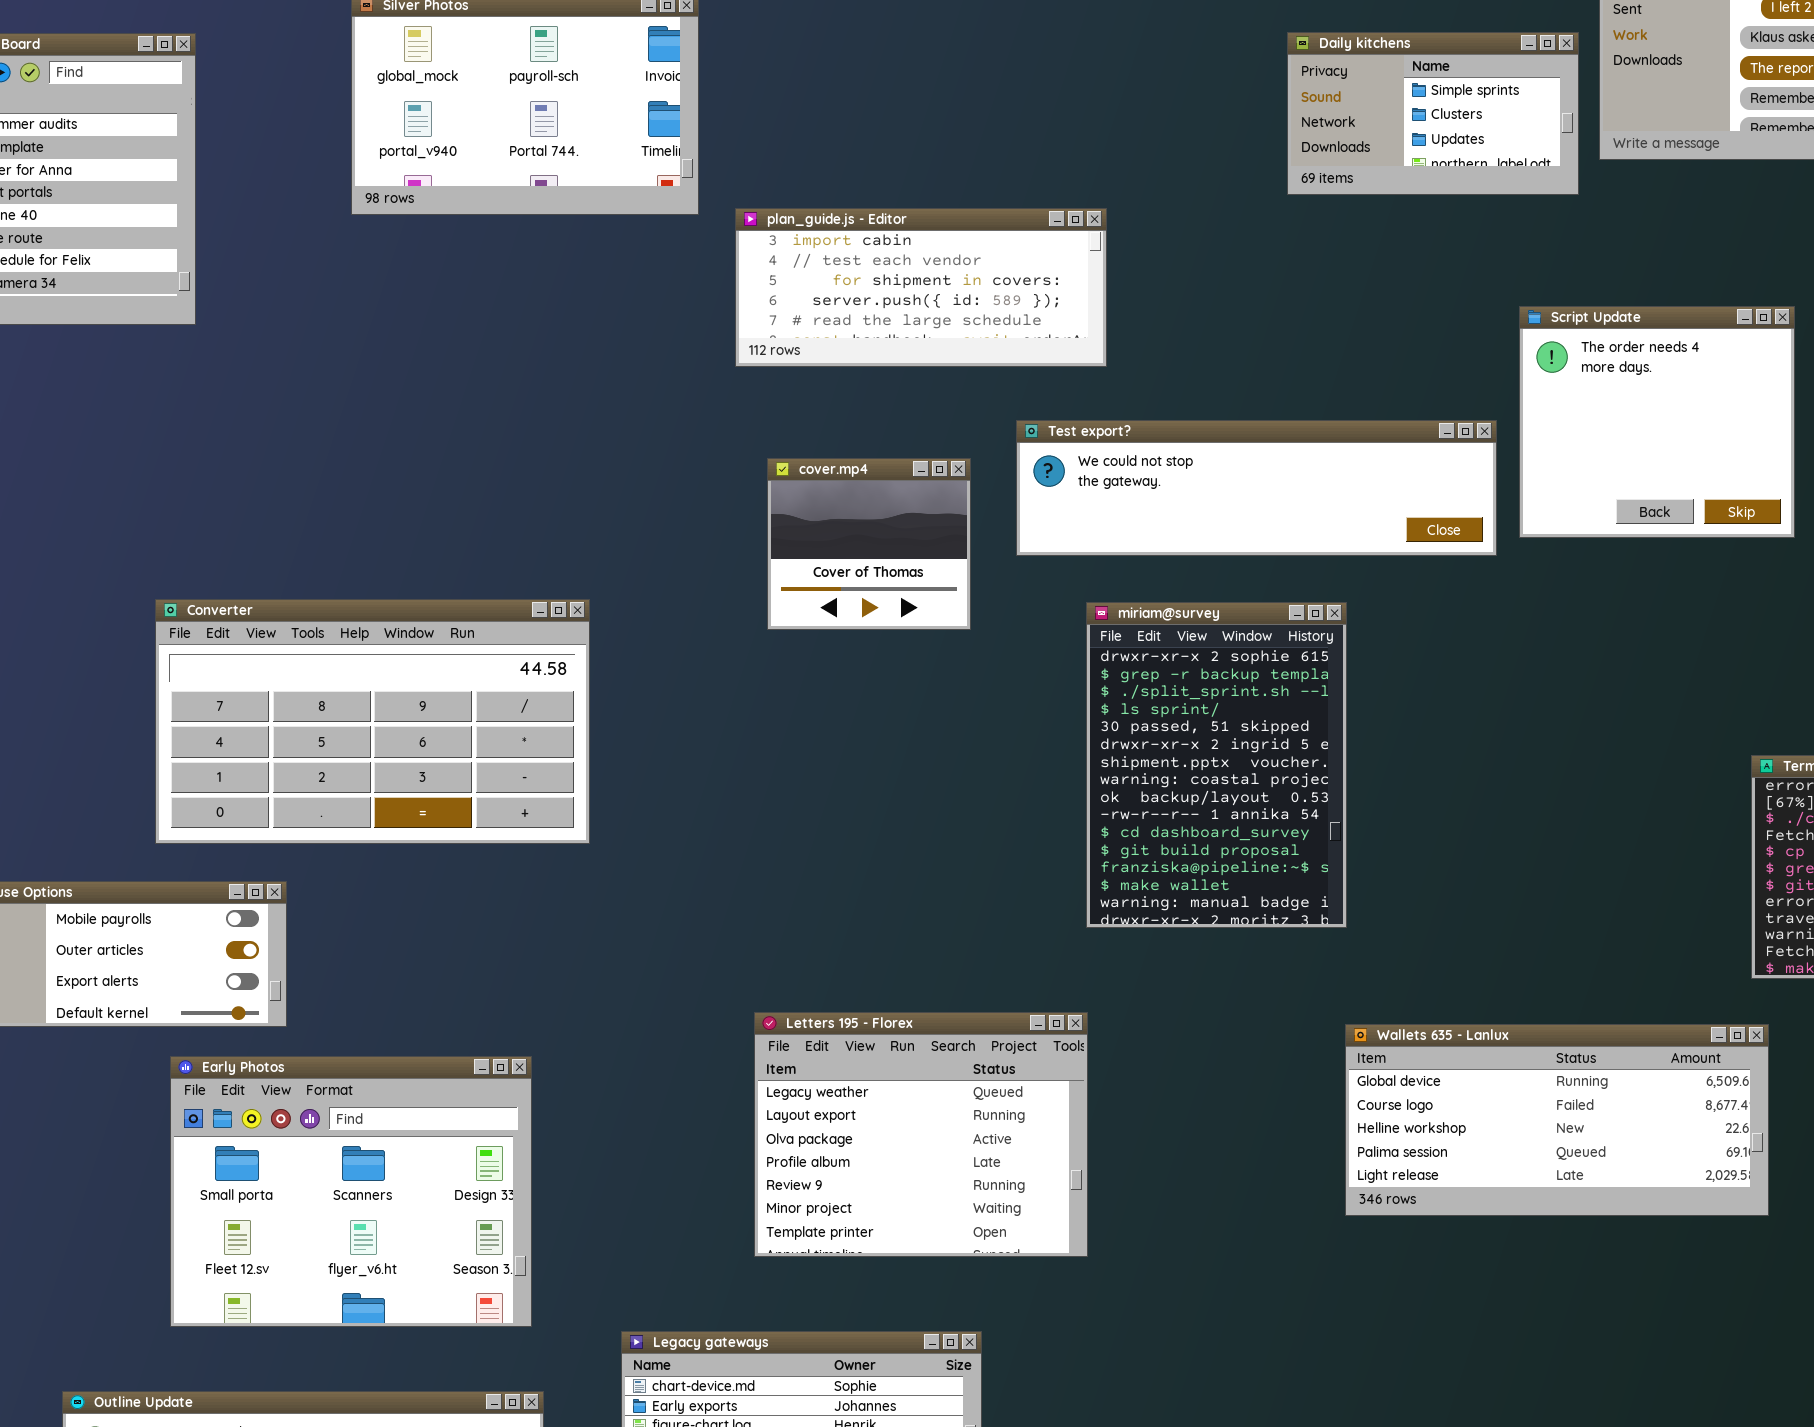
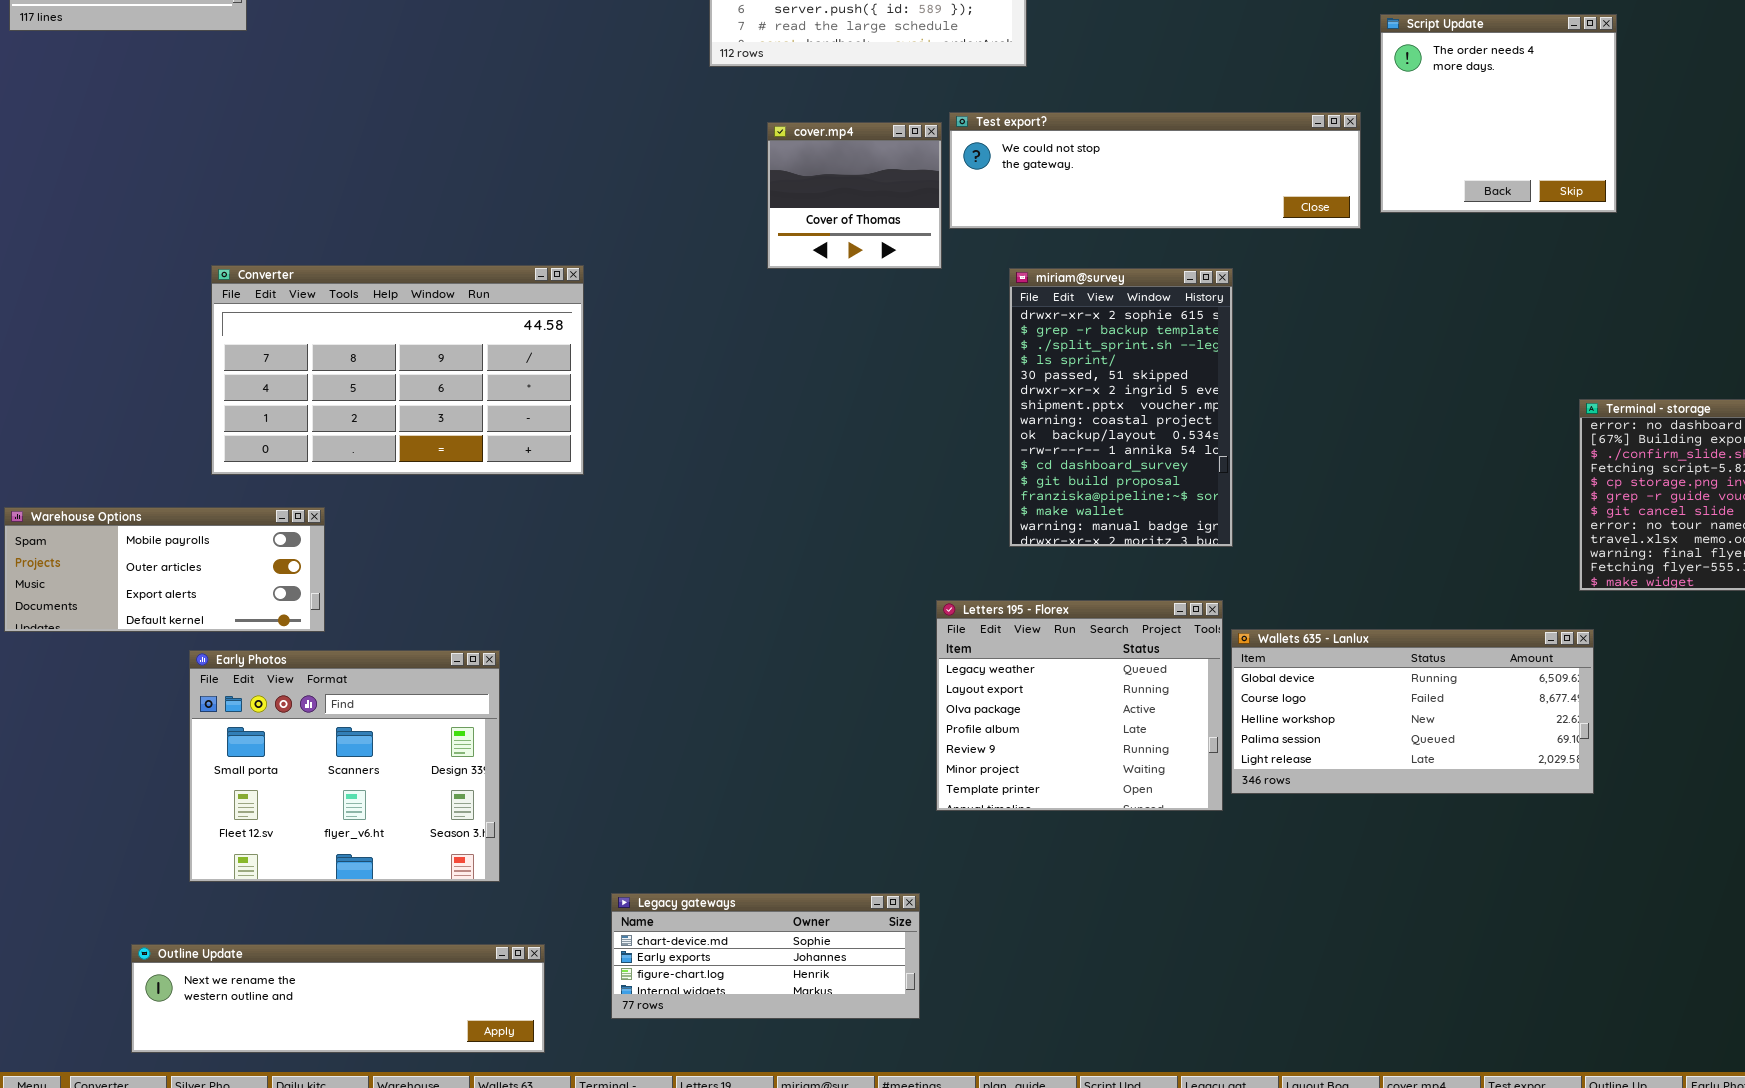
cover.mp4: [767,458,971,630] -> [767,122,942,269], moved
Letters 195 - Florex: [754,1012,1088,1257] -> [936,600,1223,811], moved
Early Photos: [170,1056,532,1327] -> [189,650,500,882], moved

